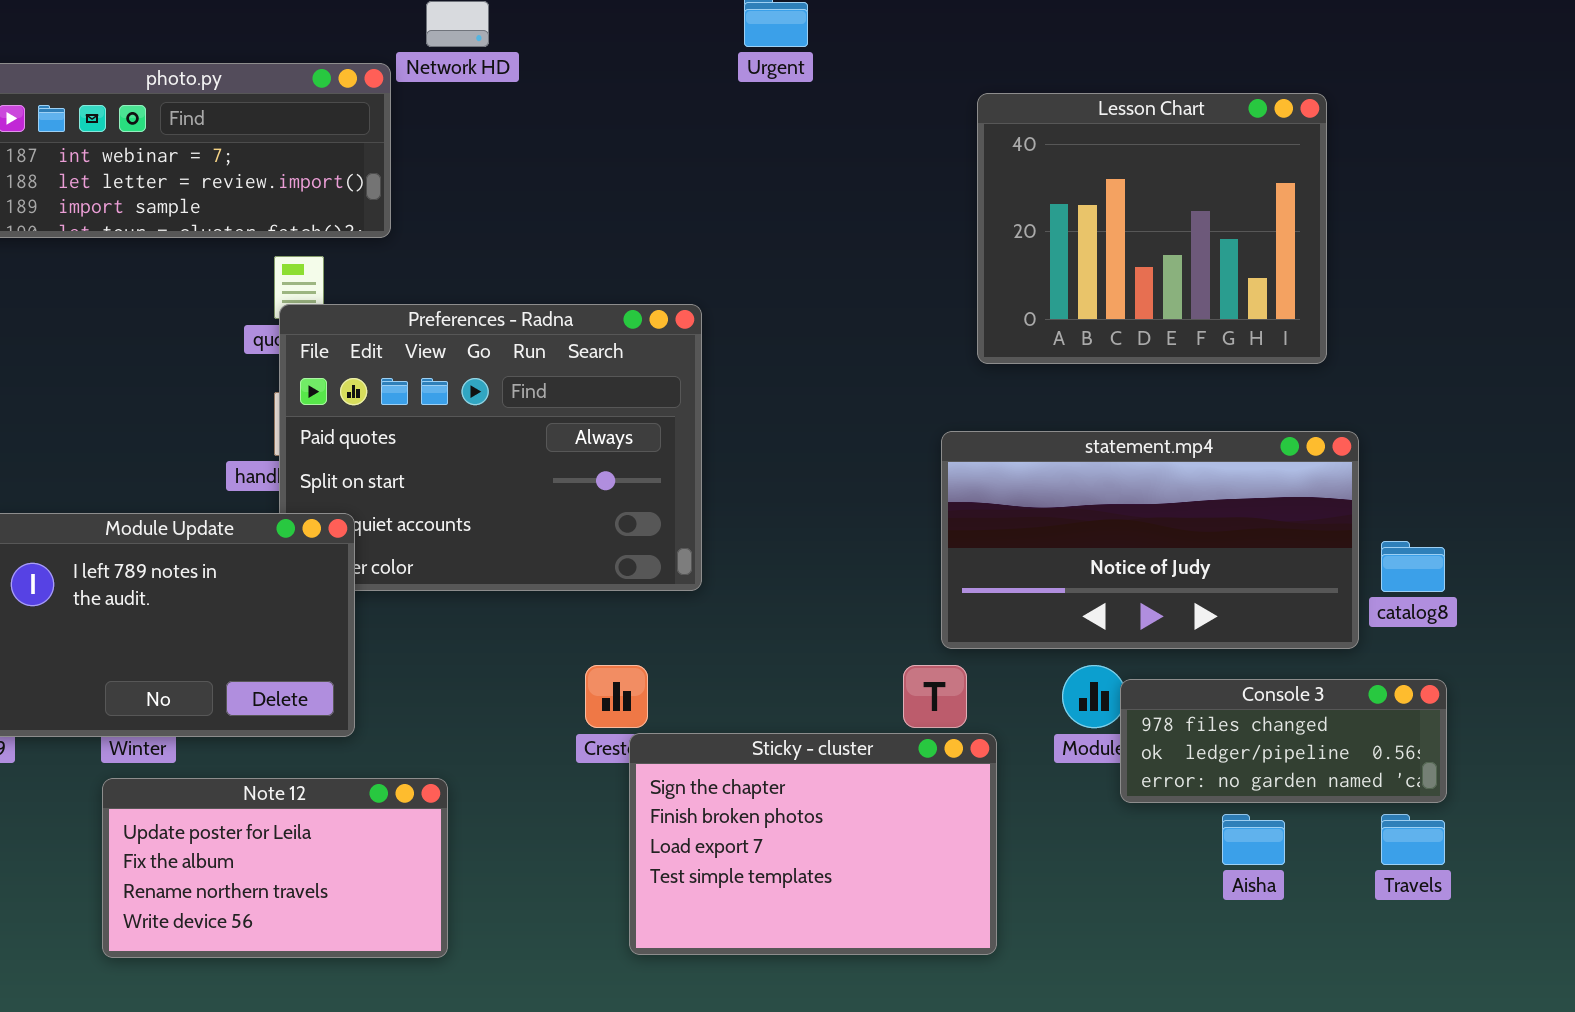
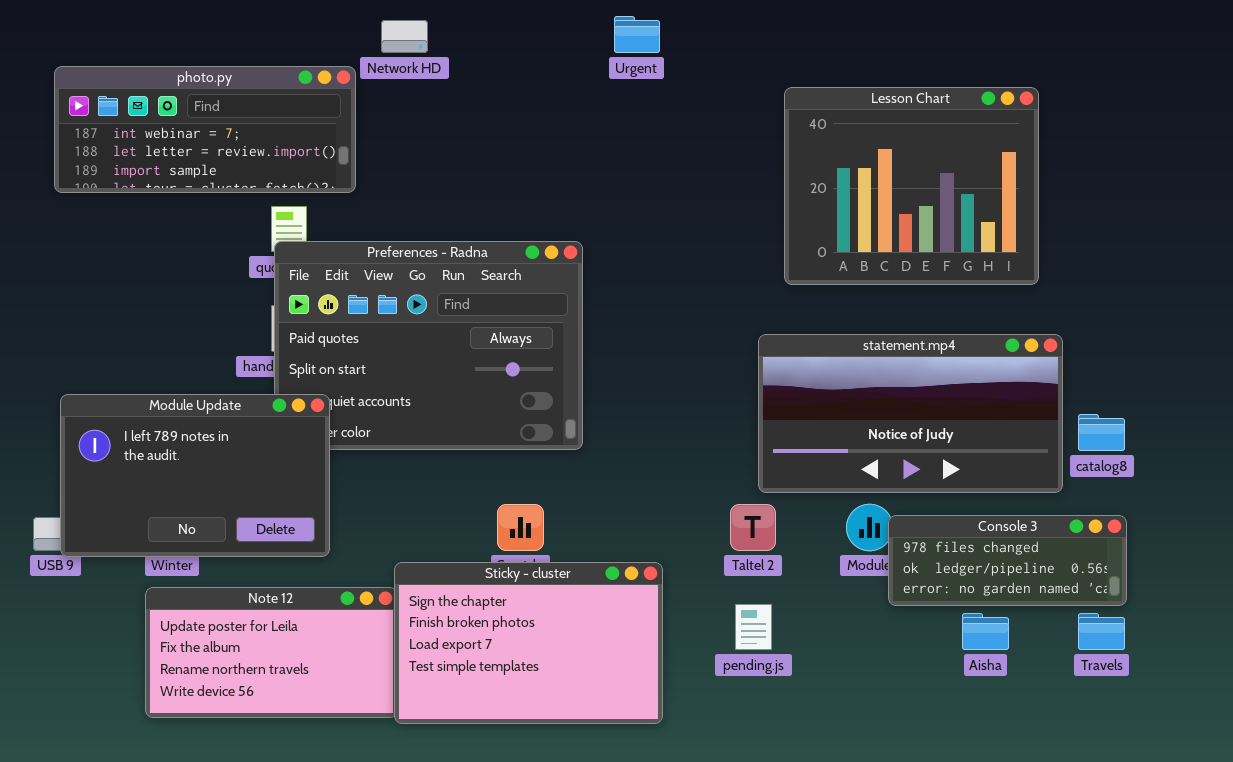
Sticky - cluster: [629,733,997,955] -> [394,562,663,724], moved

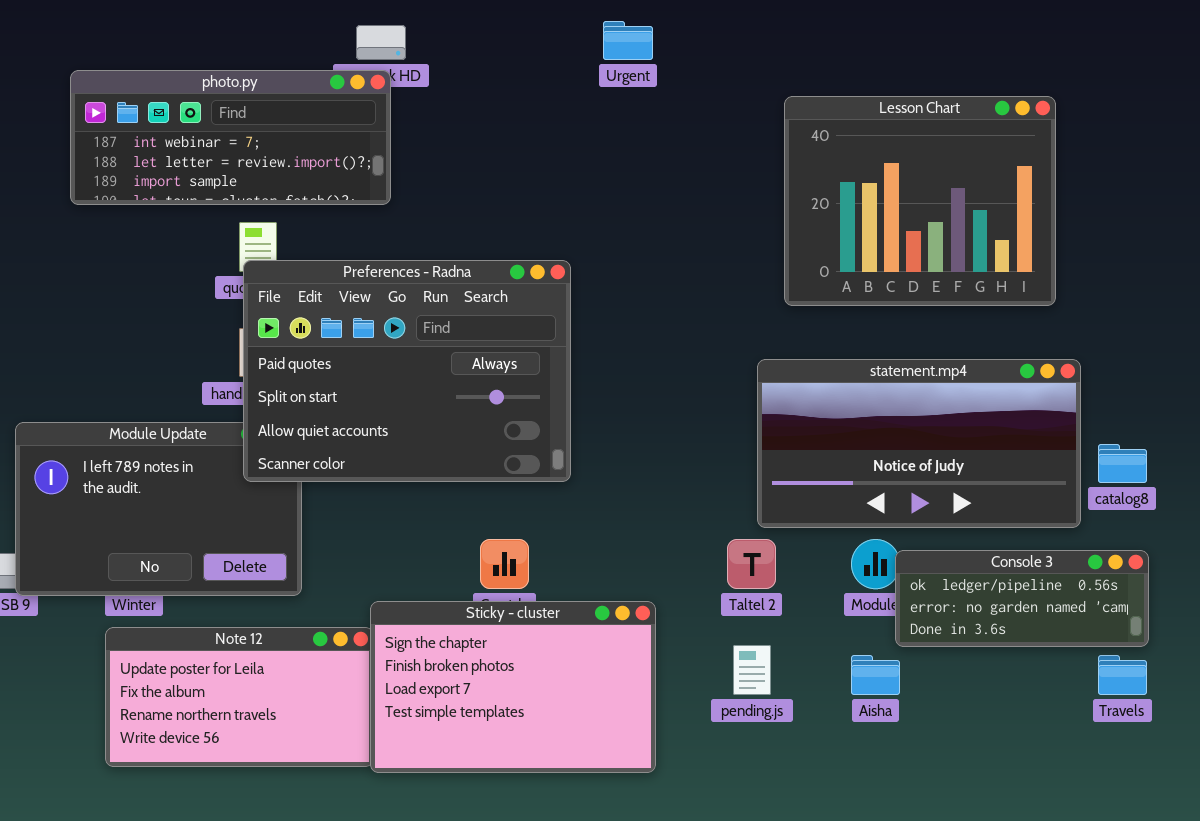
photo.py: [54,66,356,193] -> [70,70,391,205], moved
Preferences - Radna: [274,241,583,450] -> [243,260,571,482], raised
Console 3: [888,515,1127,606] -> [895,550,1149,647], scrolled down 1 row
Aisha: [962,613,1009,650] -> [851,655,900,695], moved

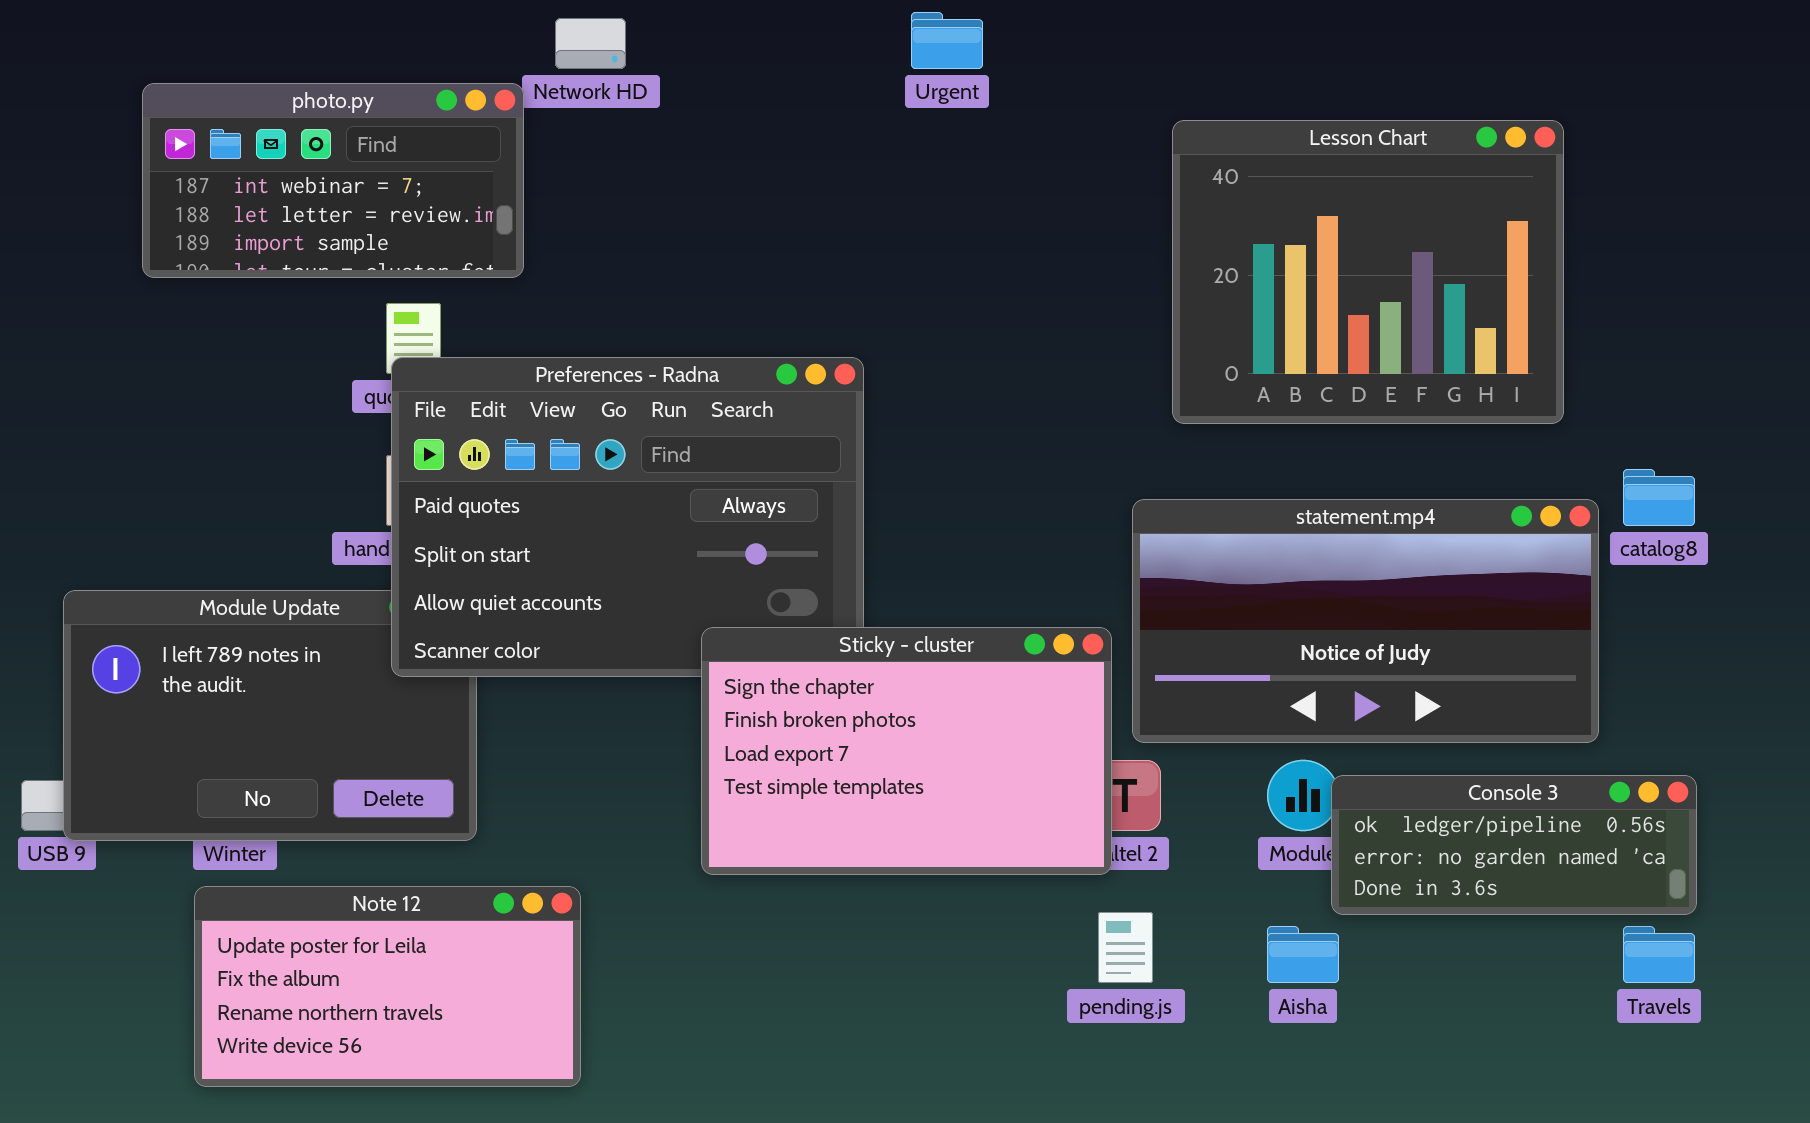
photo.py: [70,70,391,205] -> [142,83,524,278], resized
catalog8: [1098,444,1147,483] -> [1623,469,1695,526], moved
Sticky - cluster: [370,601,656,773] -> [701,627,1112,875], moved

